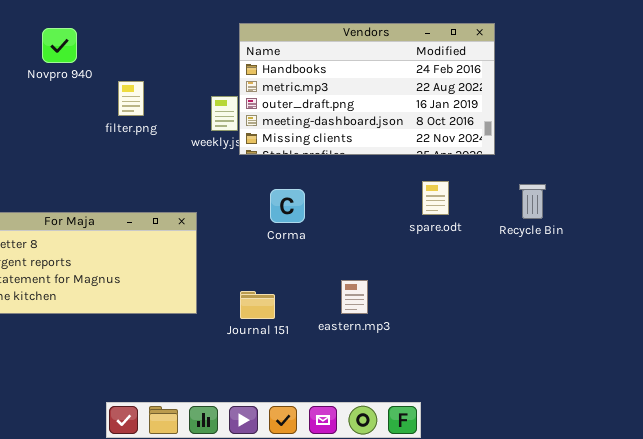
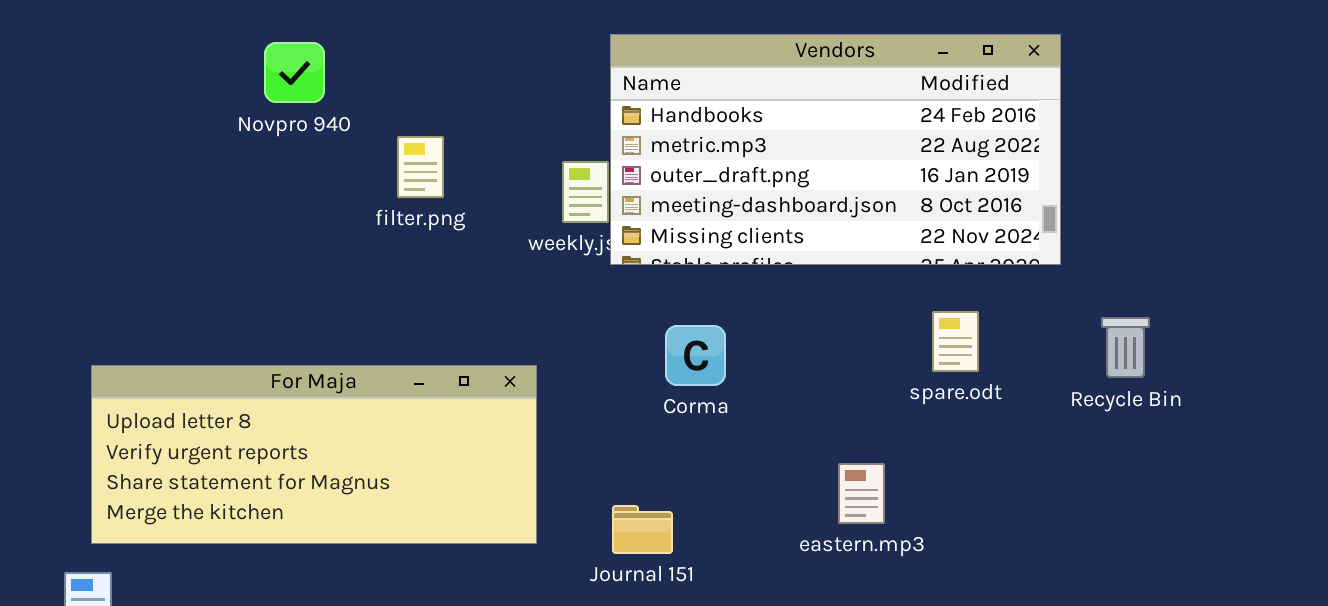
eastern.mp3: [341,280,368,314] -> [838,463,885,524], moved

